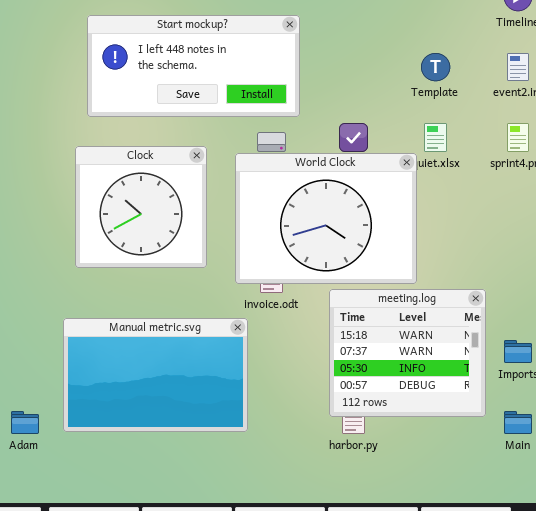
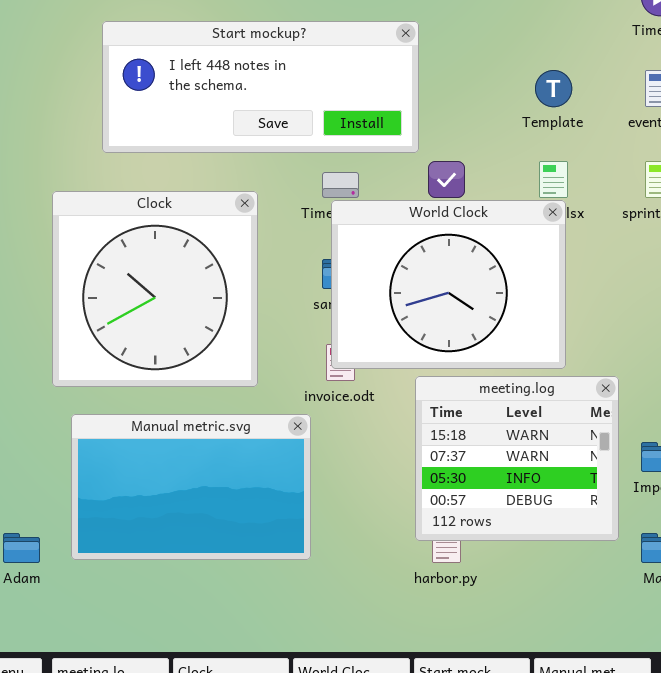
Start mockup?: [87,15,300,117] -> [102,21,419,153], resized
Clock: [75,146,207,268] -> [52,191,258,387], resized
World Clock: [235,153,417,284] -> [331,200,566,369], moved

